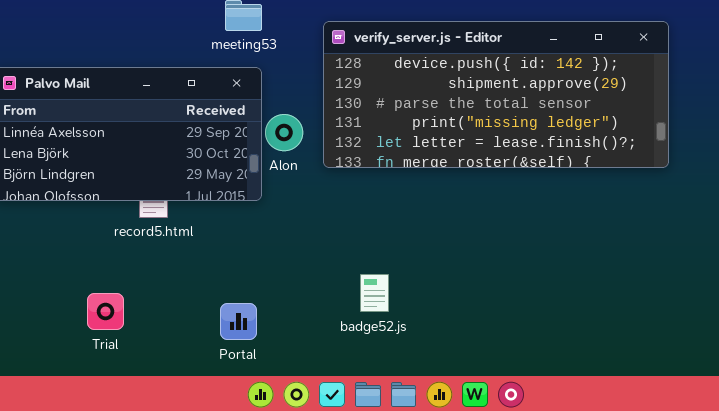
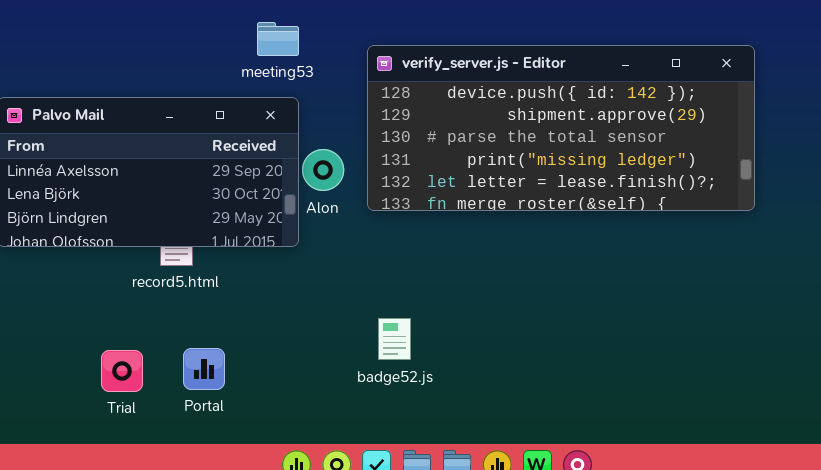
badge52.js: [360,274,389,312] -> [378,318,411,360], moved
Portal: [220,303,257,340] -> [183,348,225,390], moved

